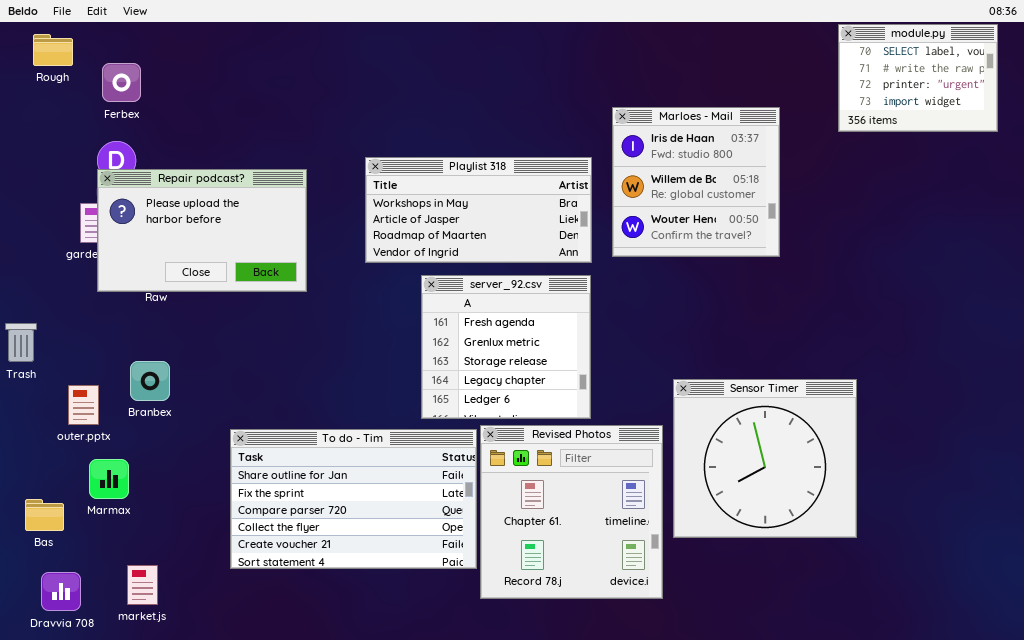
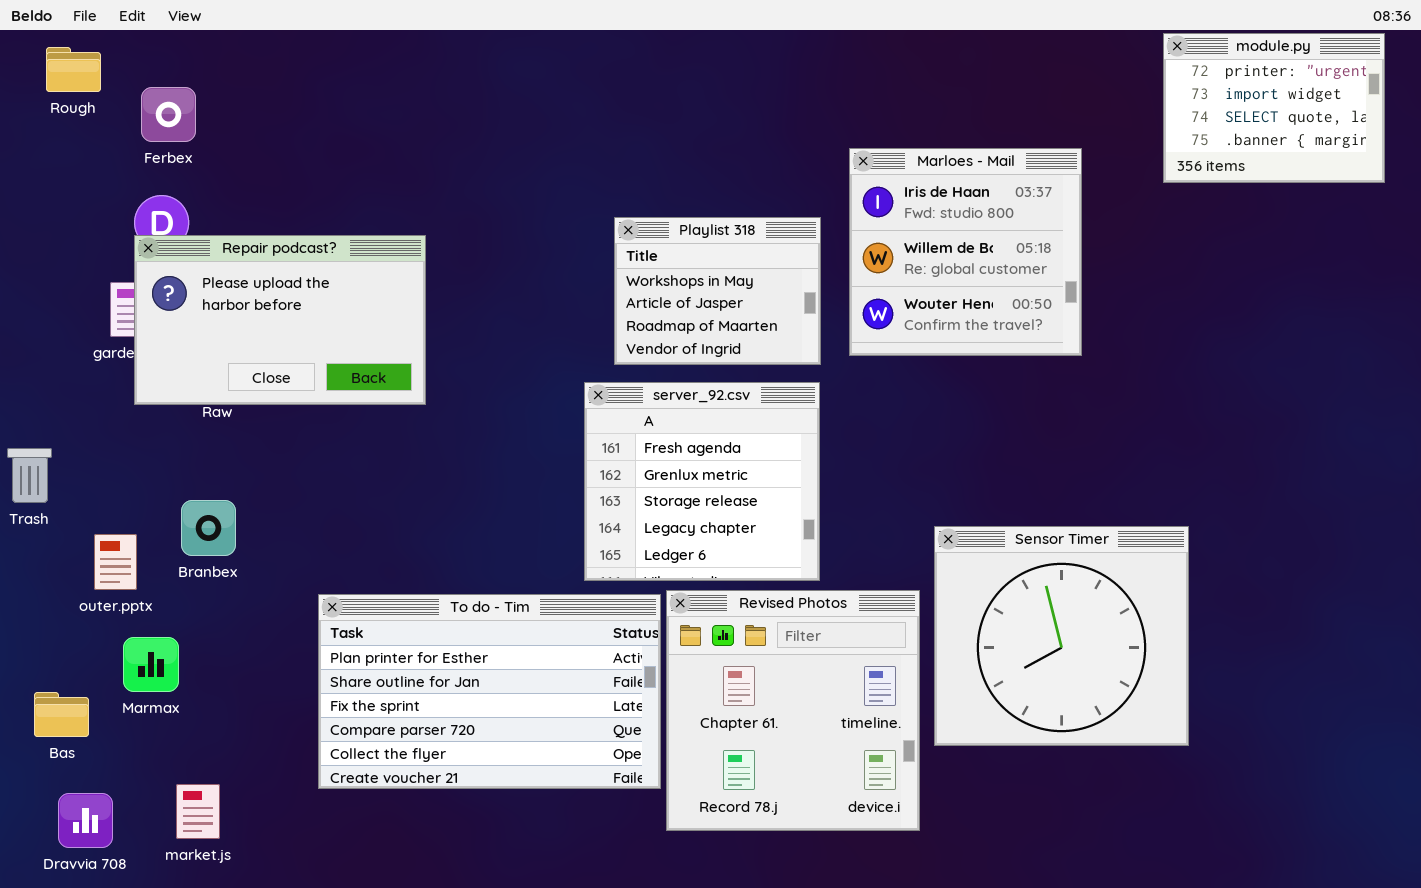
module.py: [838,24,998,132] -> [1163,33,1385,183], scrolled down 2 rows
Playlist 318: [365,157,592,263] -> [614,217,821,365], resized
To do - Tim: [230,429,477,569] -> [318,594,661,789], scrolled up 1 row

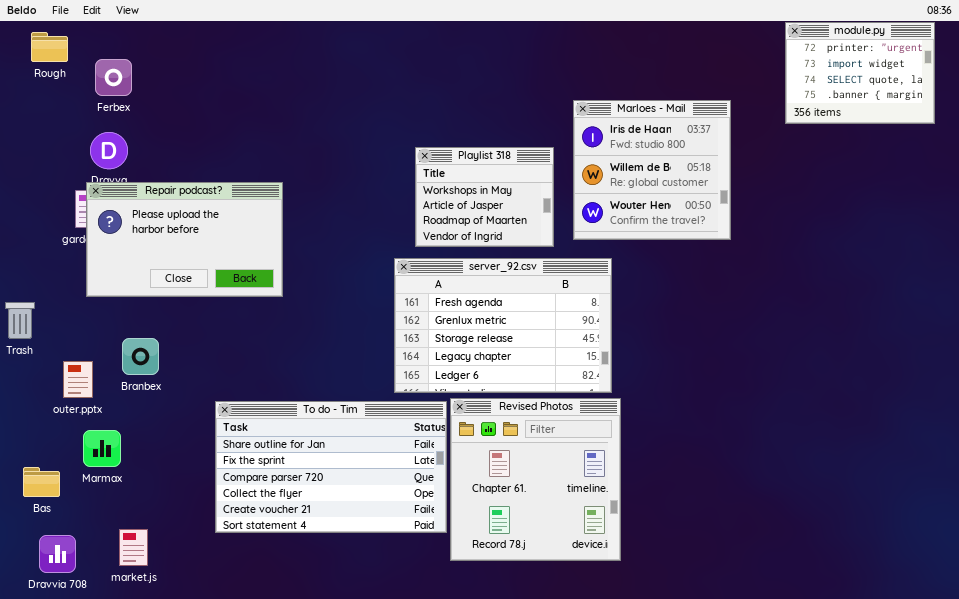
Repair podcast?: [134,235,426,405] -> [86,182,283,297], moved
server_92.csv: [584,382,820,581] -> [394,258,612,393], resized
Sensor Timer: [934,526,1189,746] -> none, closed
To do - Tim: [318,594,661,789] -> [215,401,447,533], scrolled down 1 row

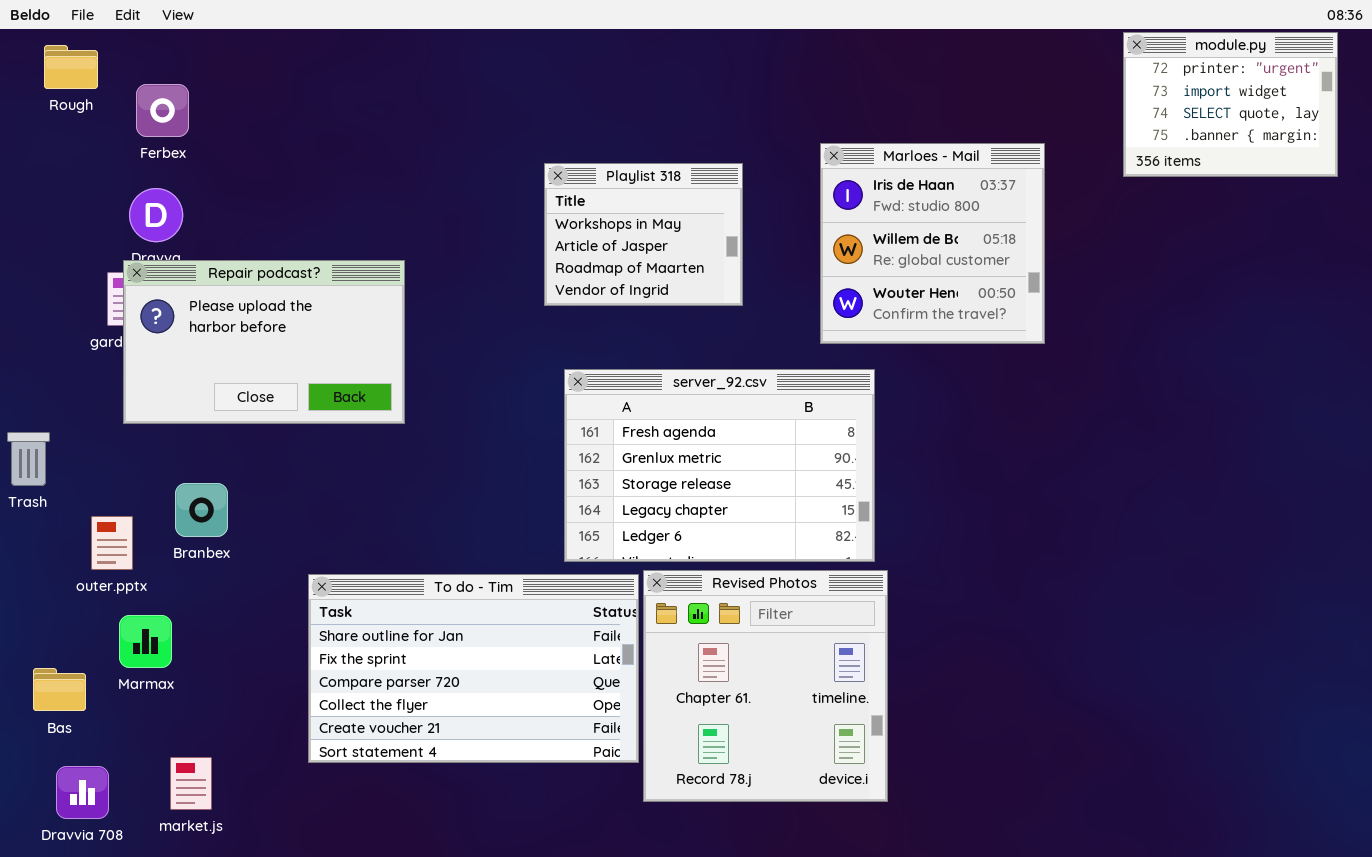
Playlist 318: [415,147,554,247] -> [544,163,743,306], moved

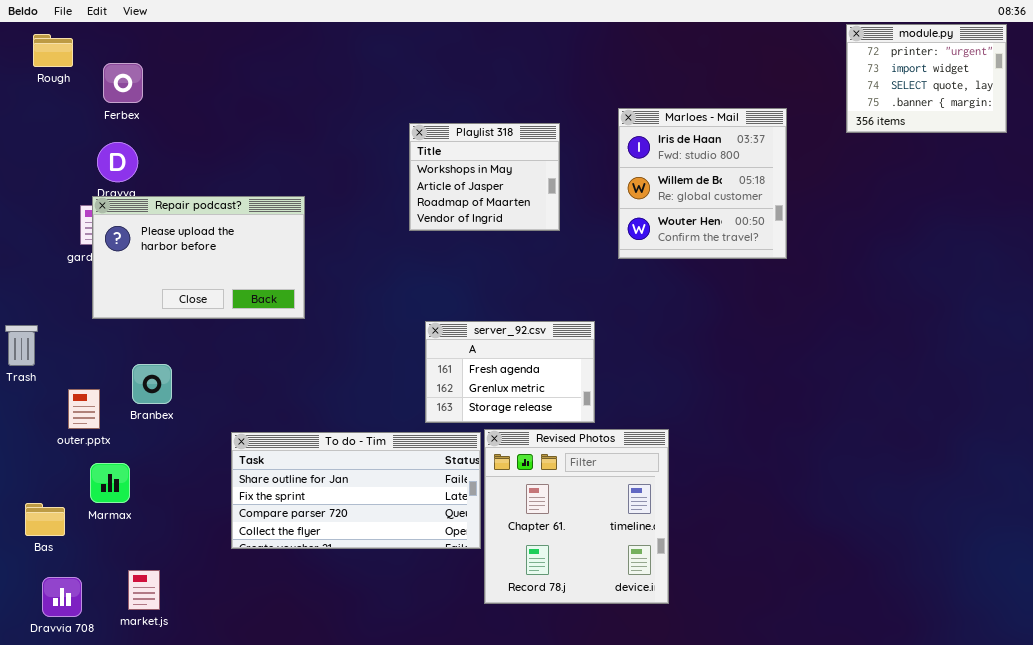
server_92.csv: [564,369,875,562] -> [425,321,595,423], resized
To do - Tim: [308,574,639,763] -> [231,432,481,549], resized

